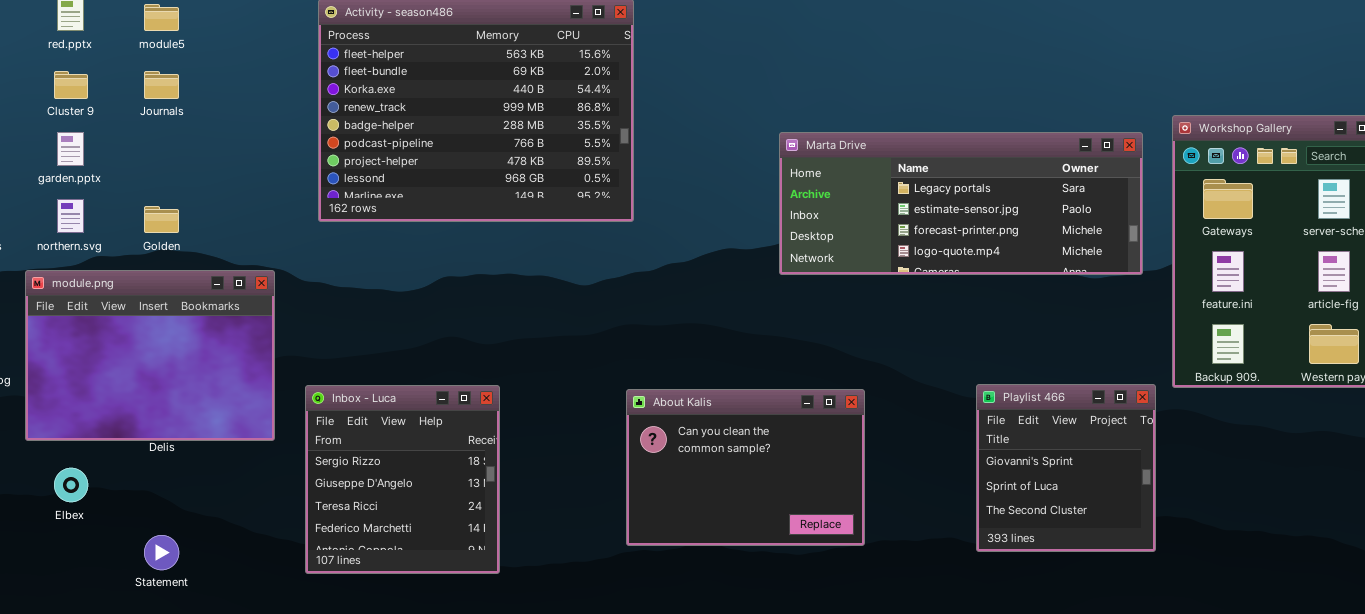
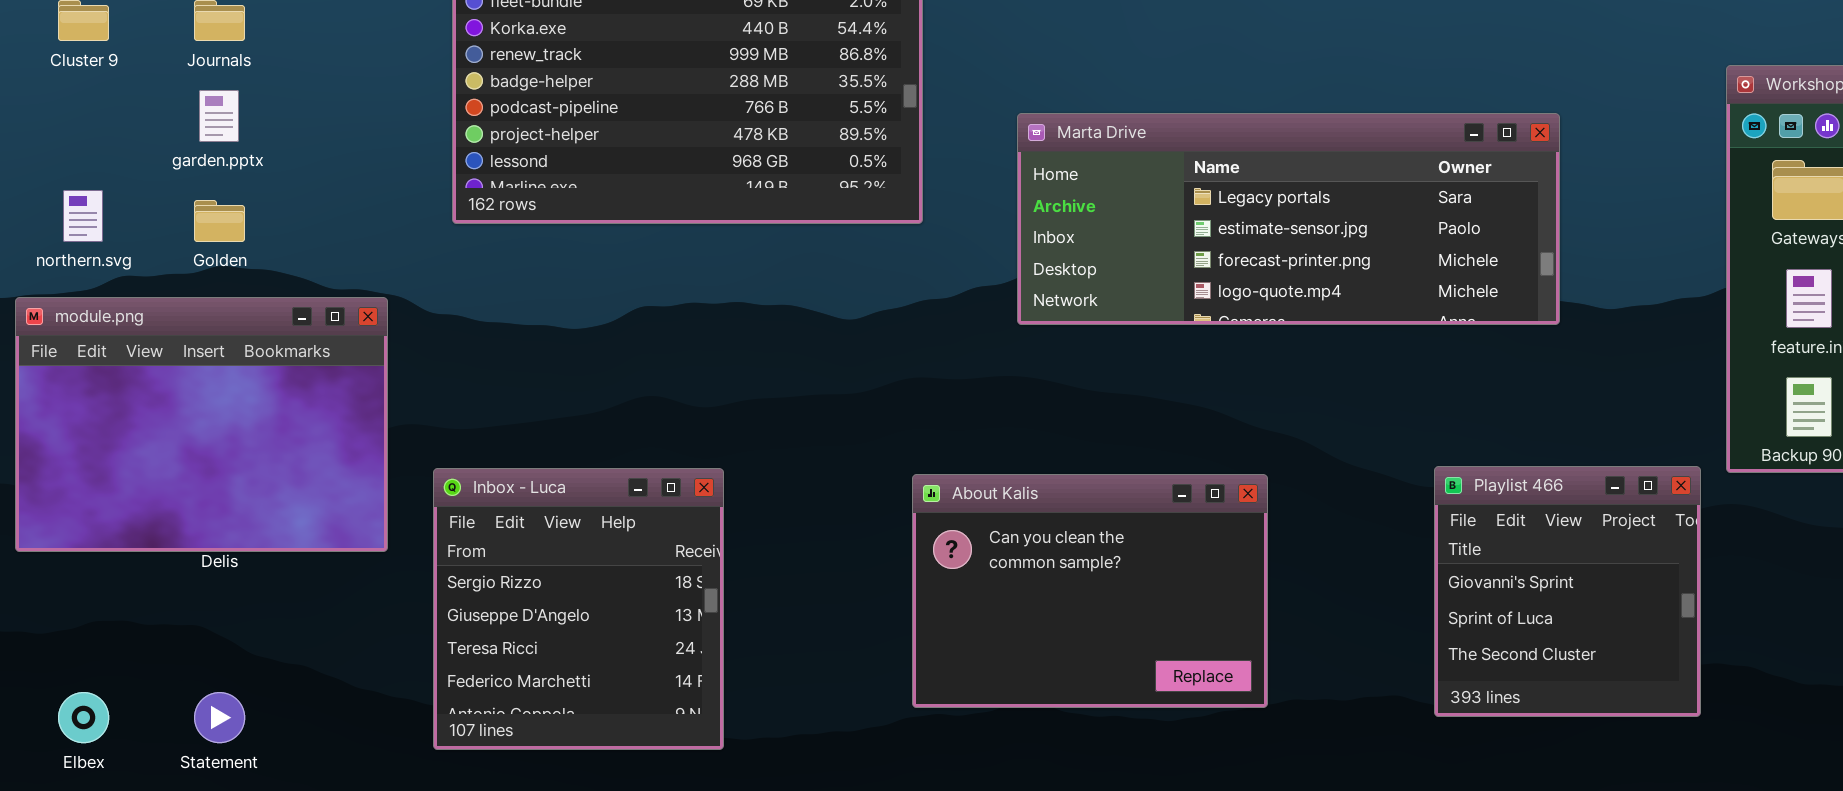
garden.pptx: [57,132,84,166] -> [199,90,239,142], moved
Marta Drive: [779,132,1143,275] -> [1017,113,1560,325], moved
Elbex: [54,468,88,502] -> [58,692,109,743], moved

